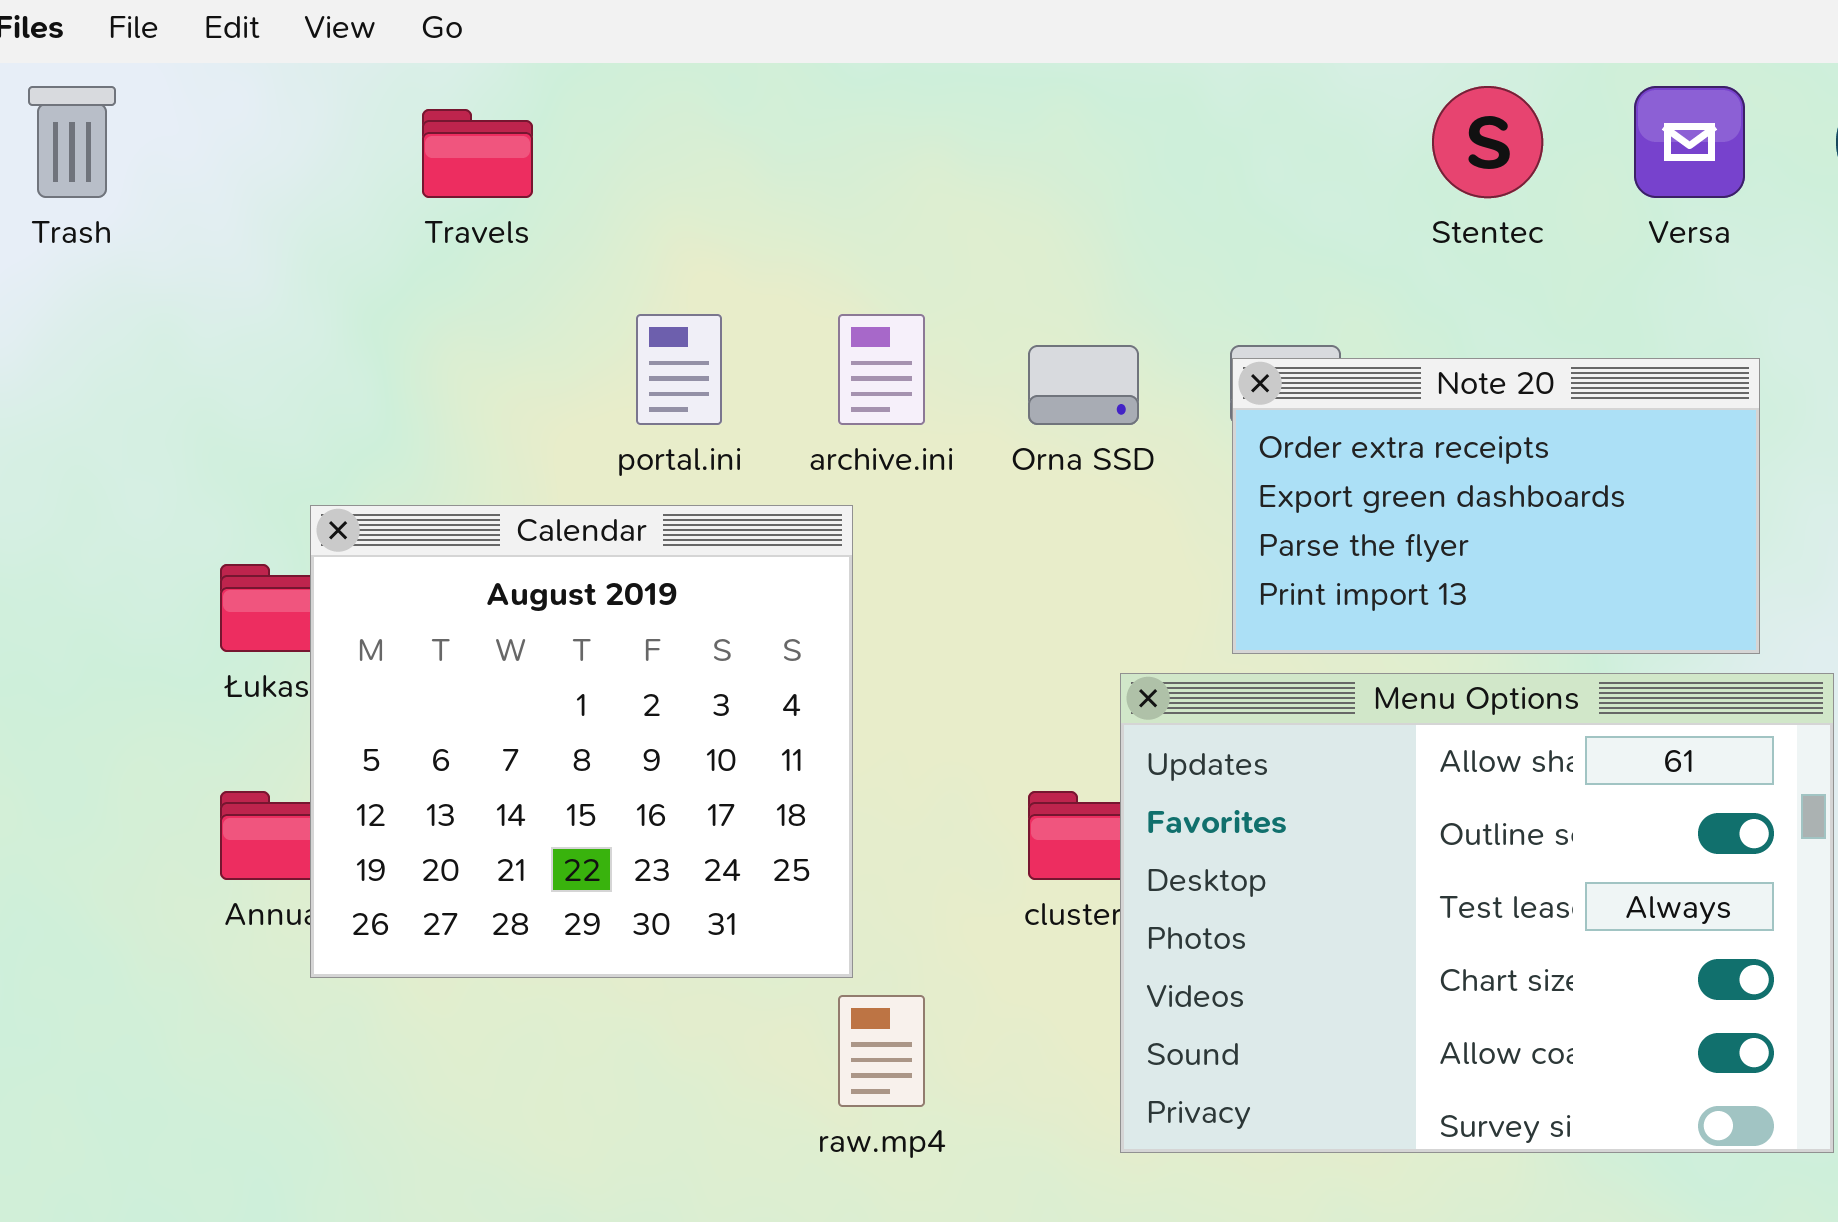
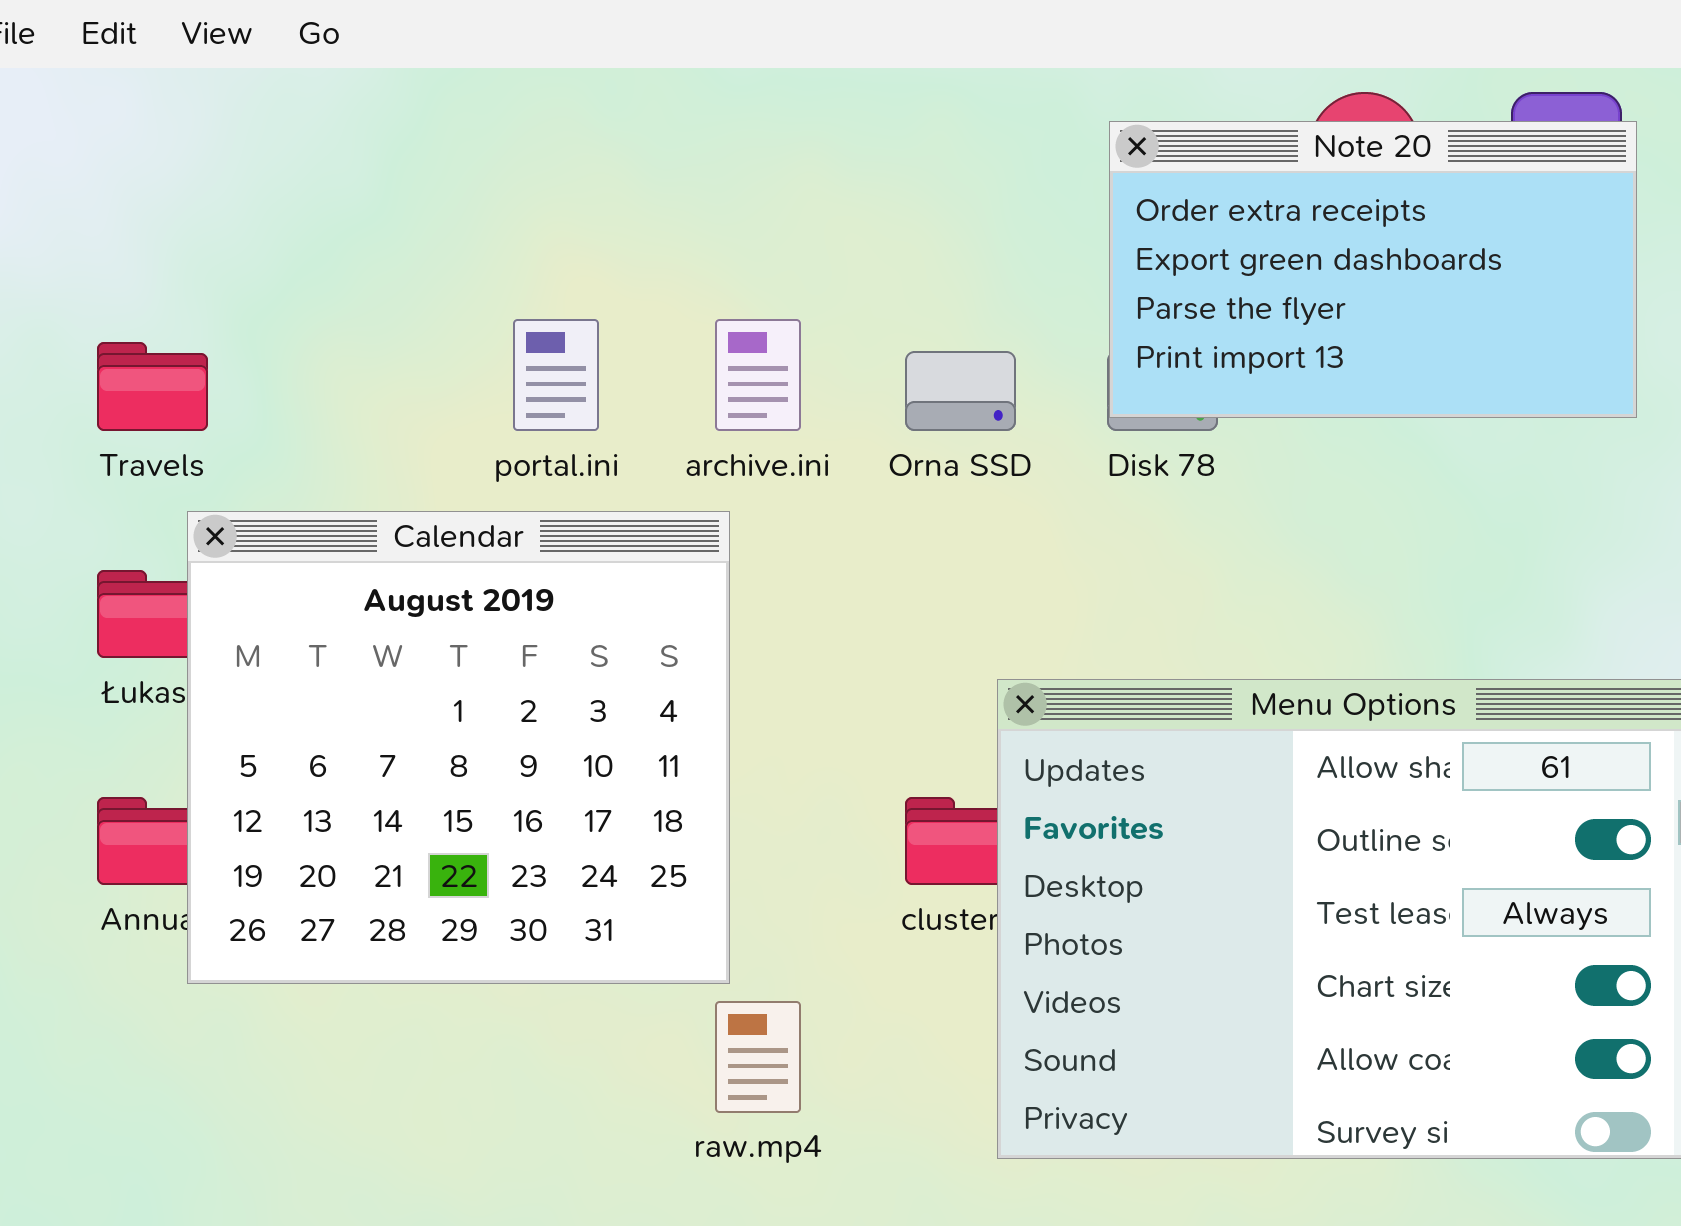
Travels: [422,109,533,198] -> [97,342,208,431], moved
Note 20: [1232,358,1760,654] -> [1109,121,1637,418], moved

